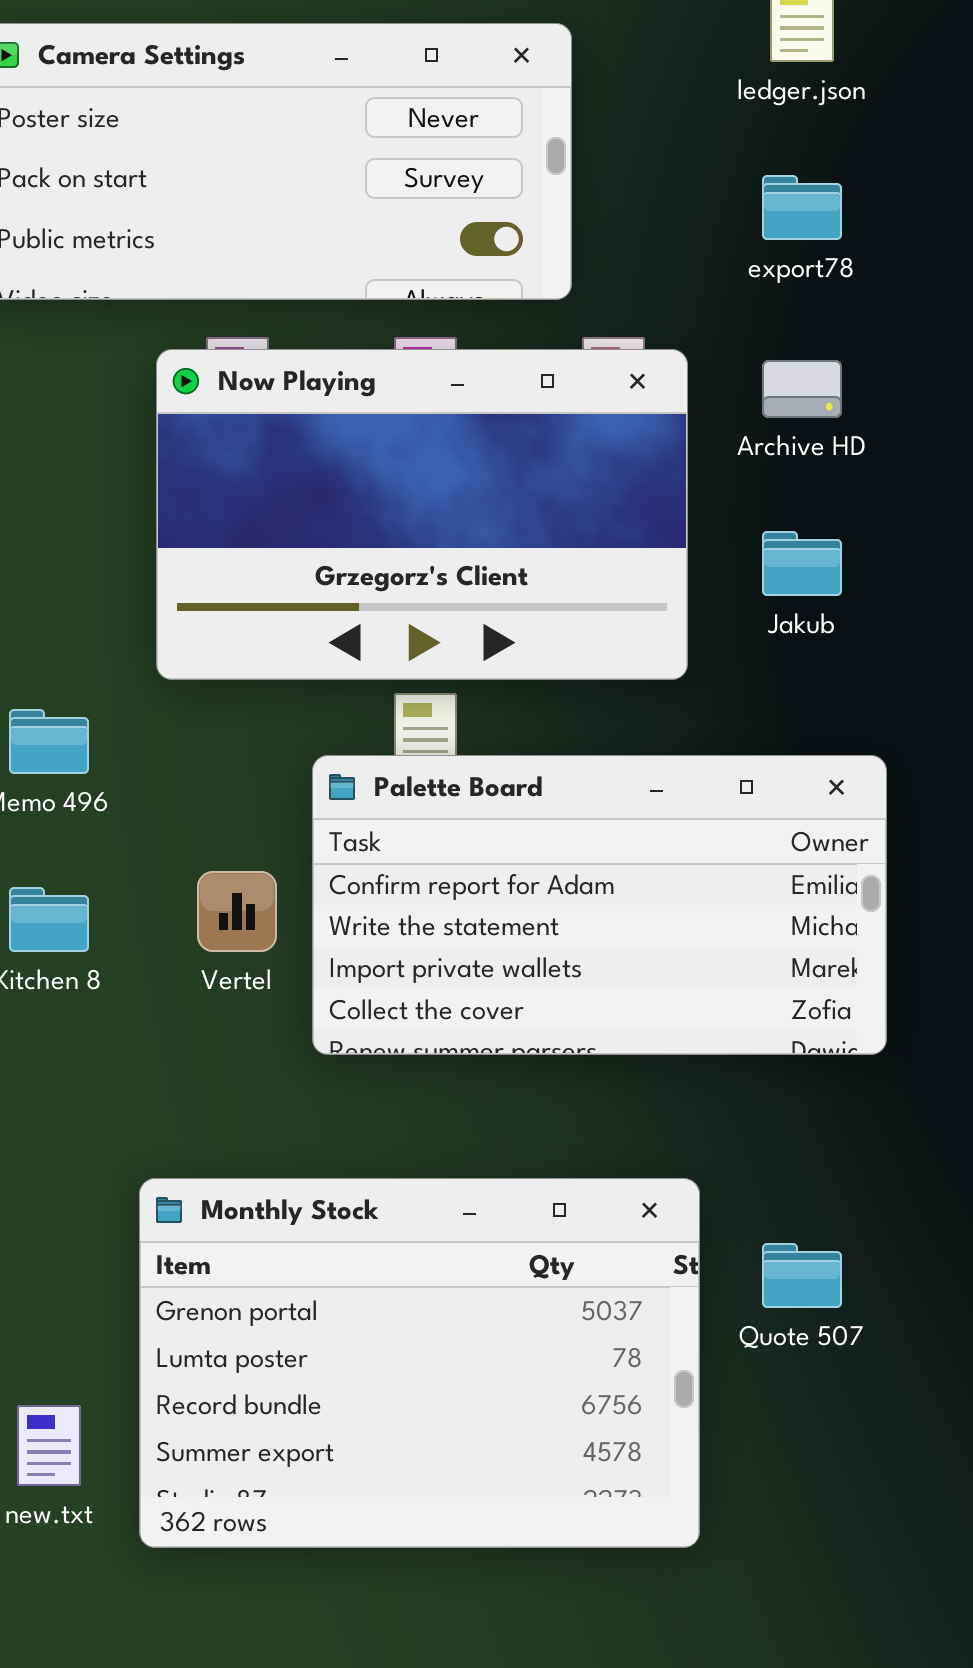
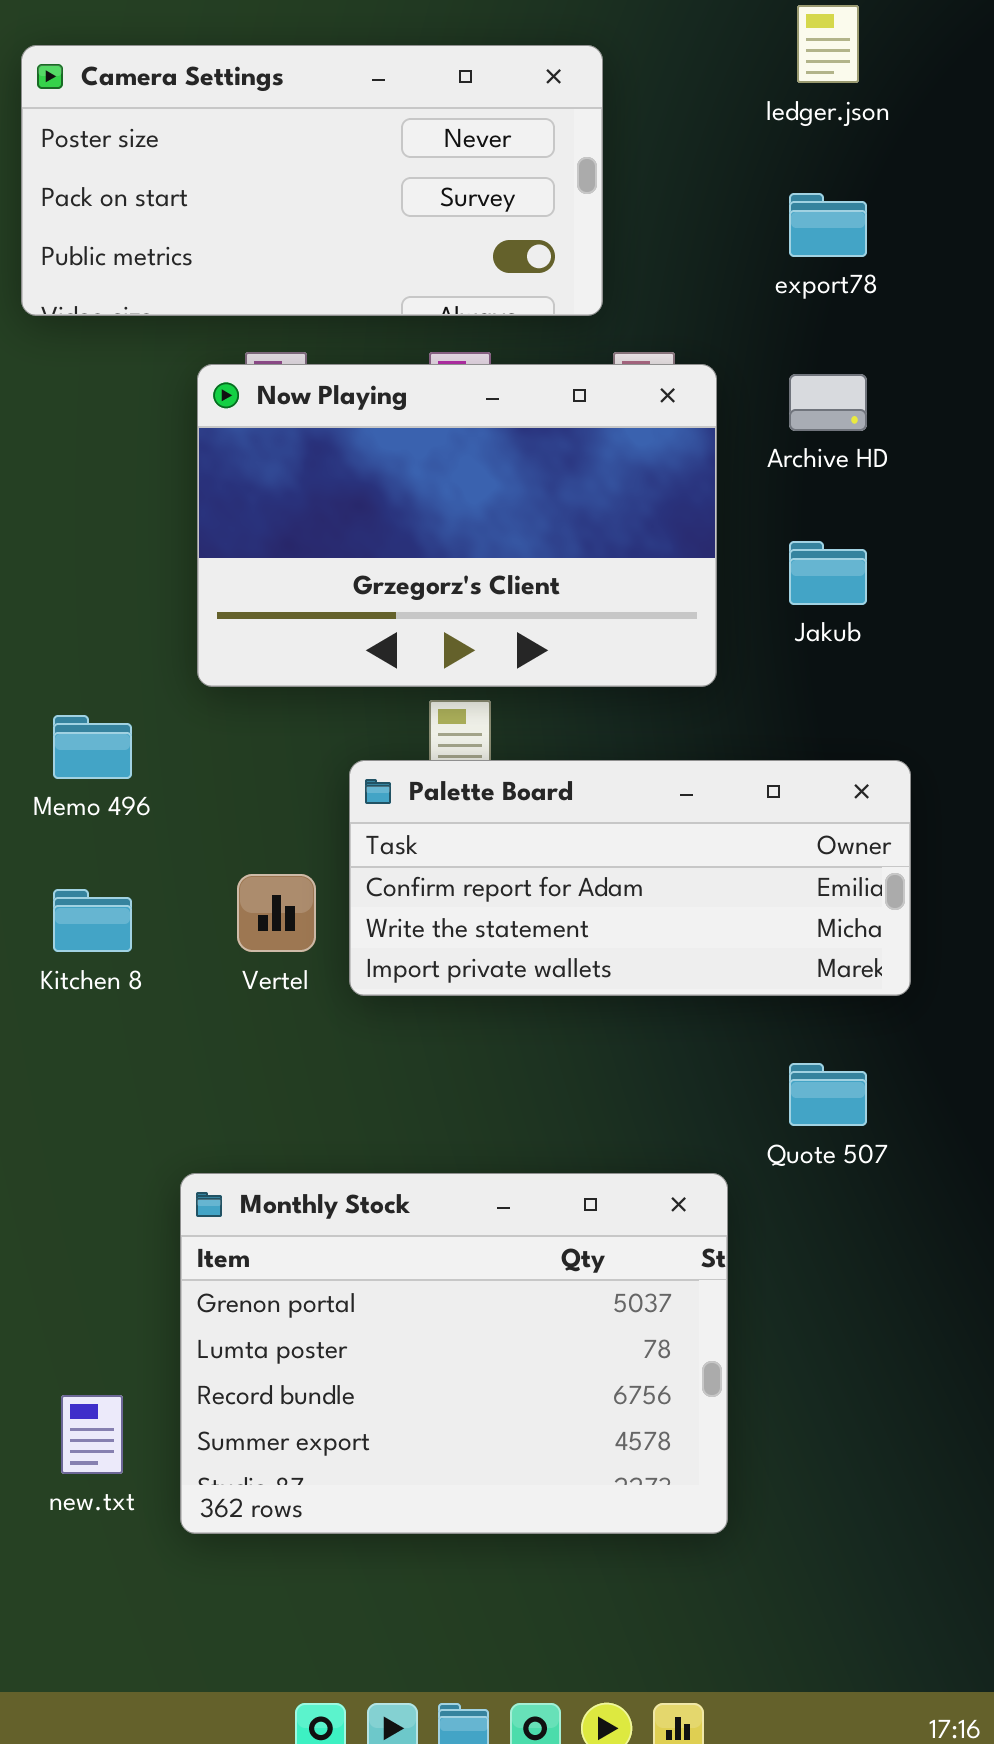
Palette Board: [312,755,887,1055] -> [349,760,911,996], resized
Quote 507: [762,1243,842,1308] -> [789,1063,867,1126], moved

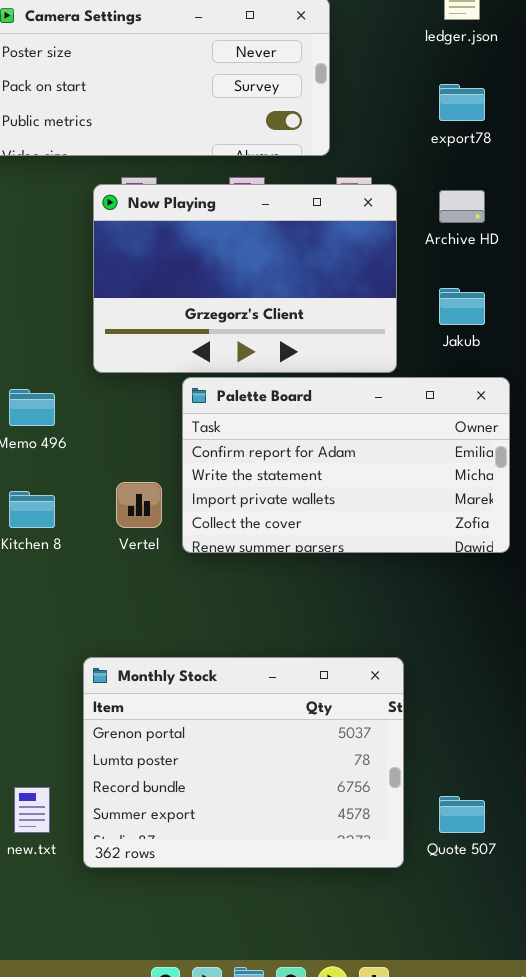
Palette Board: [349,760,911,996] -> [182,377,510,553], resized
Quote 507: [789,1063,867,1126] -> [439,796,485,833], moved

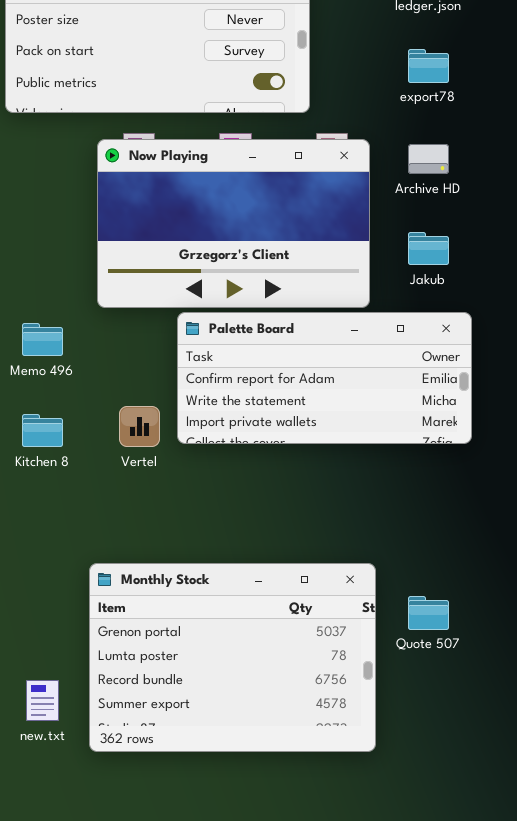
Palette Board: [182,377,510,553] -> [177,312,472,444], resized
Quote 507: [439,796,485,833] -> [408,596,449,630], moved

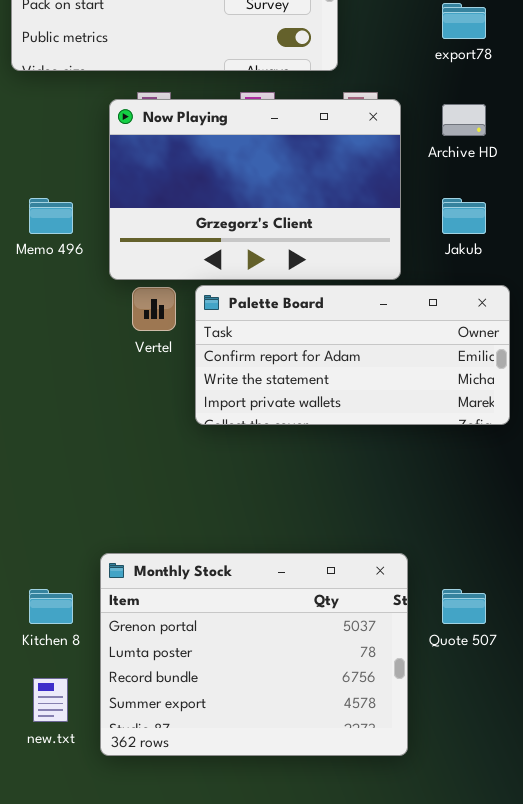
Memo 496: [22,323,63,356] -> [29,198,73,234], moved
Vertel: [119,406,160,447] -> [132,287,176,331], moved
Kitchen 8: [22,414,63,447] -> [29,589,73,624], moved

